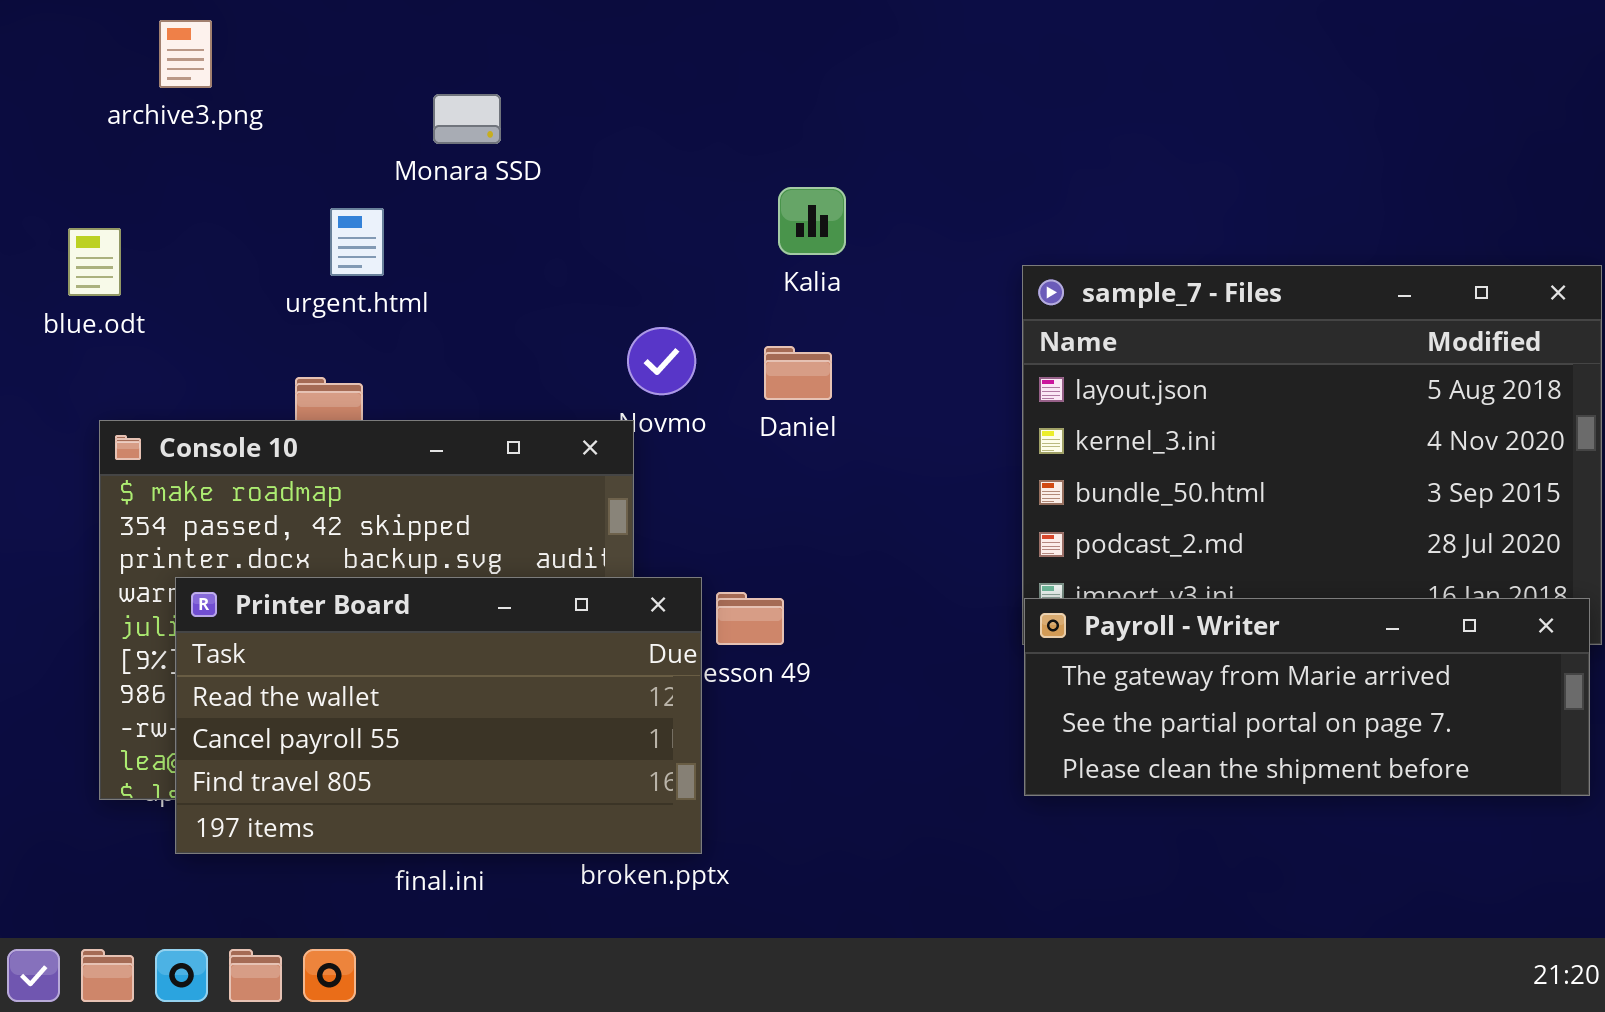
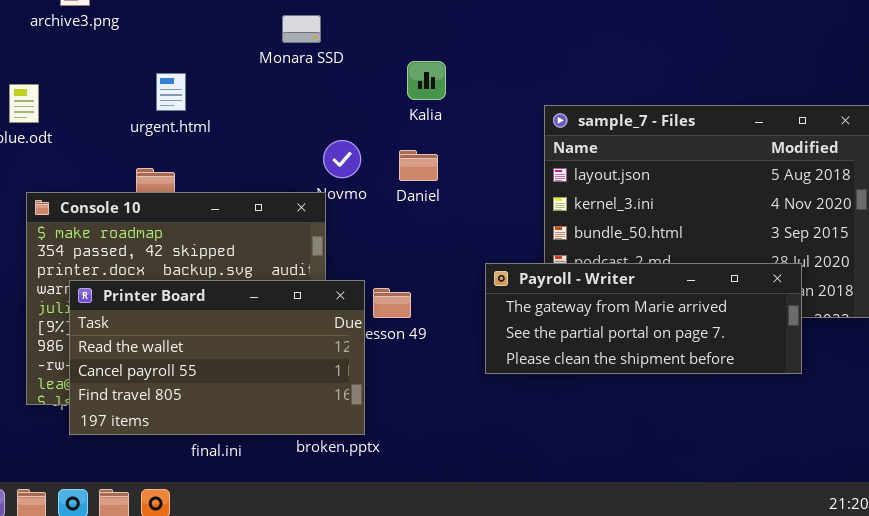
Monara SSD: [433,94,501,144] -> [282,15,321,43], moved
Payroll - Writer: [1024,598,1590,796] -> [485,263,802,374], moved

